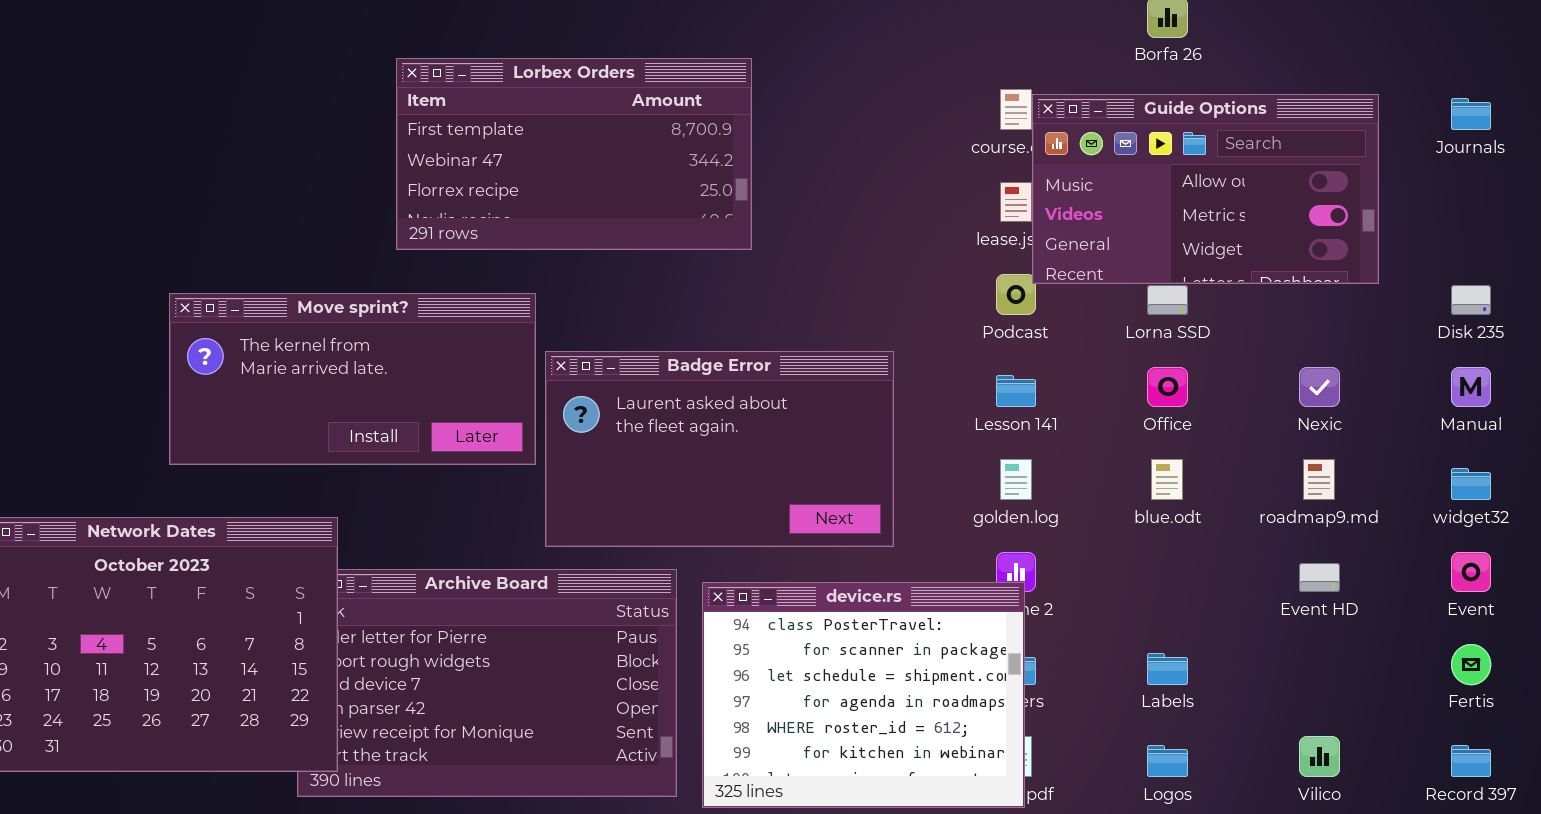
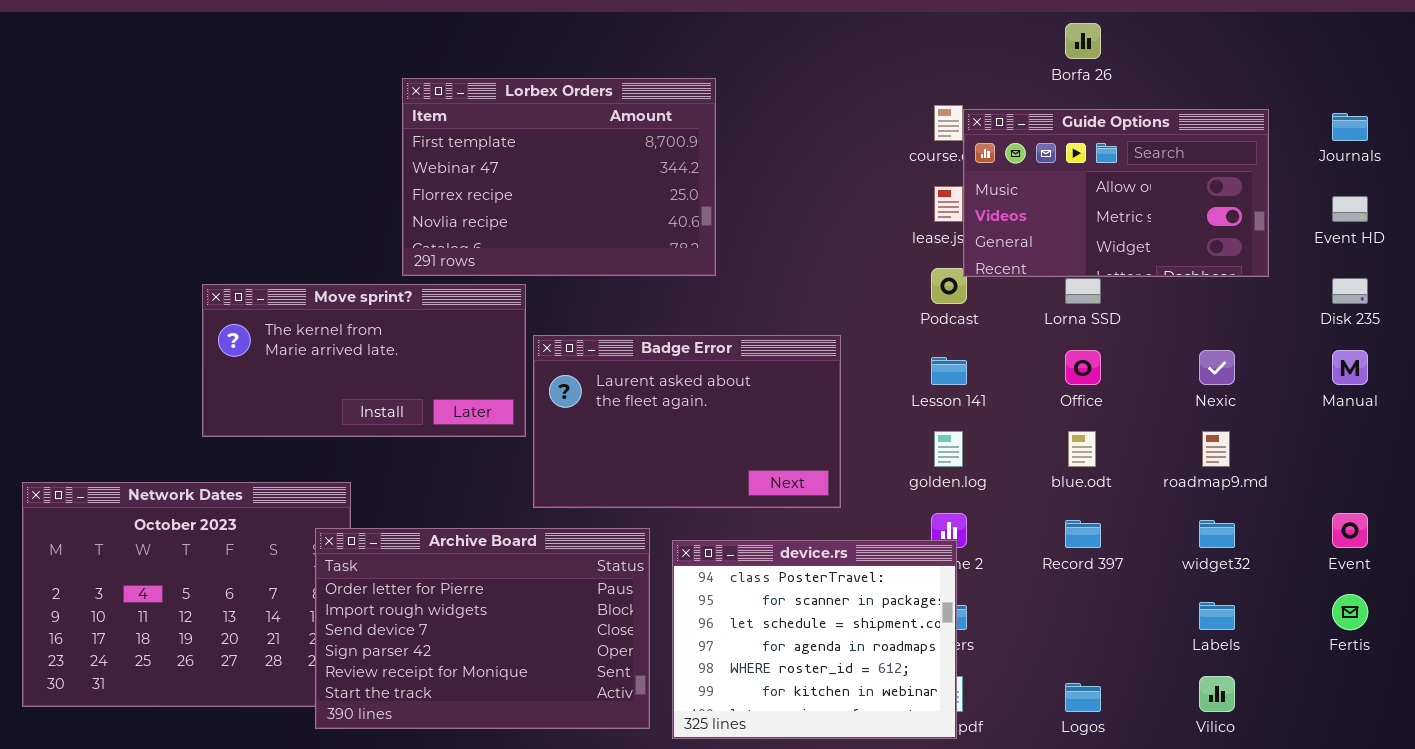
Lorbex Orders: [396,58,752,250] -> [402,78,716,276], resized
widget32: [1451,468,1491,500] -> [1199,520,1235,548], moved
Event HD: [1299,563,1340,592] -> [1332,196,1368,222], moved
Archive Board: [297,569,677,797] -> [315,528,650,729], raised
Labels: [1147,653,1188,685] -> [1199,602,1235,630], moved
Record 397: [1451,745,1491,777] -> [1065,520,1101,548], moved

